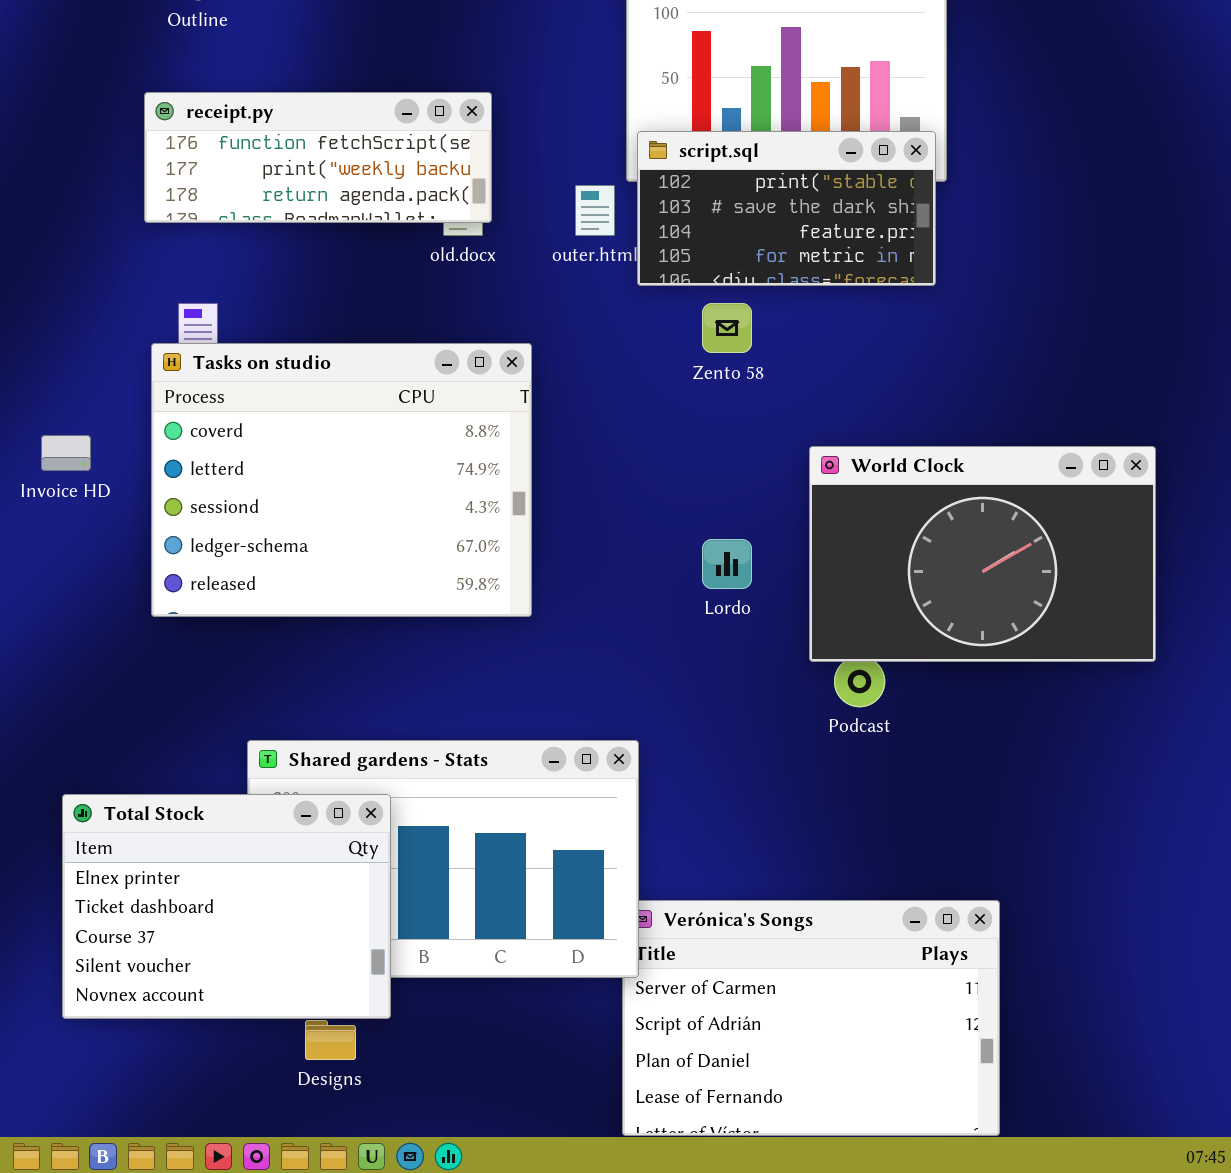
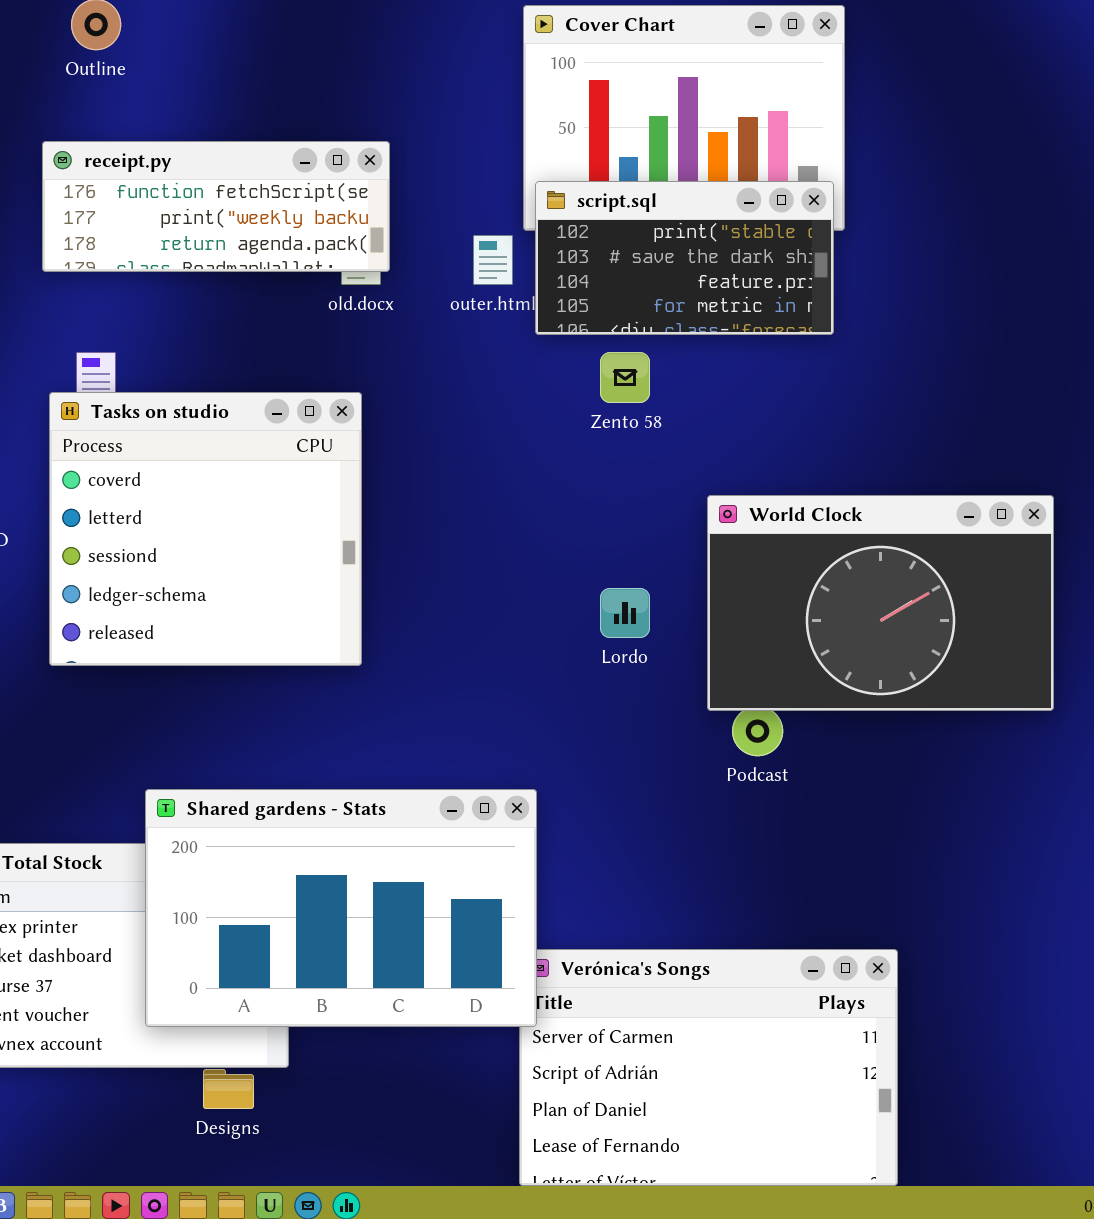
Tasks on studio: [151,343,532,617] -> [49,392,362,666], resized
Shared gardens - Stats: [247,740,639,978] -> [145,789,537,1027], raised

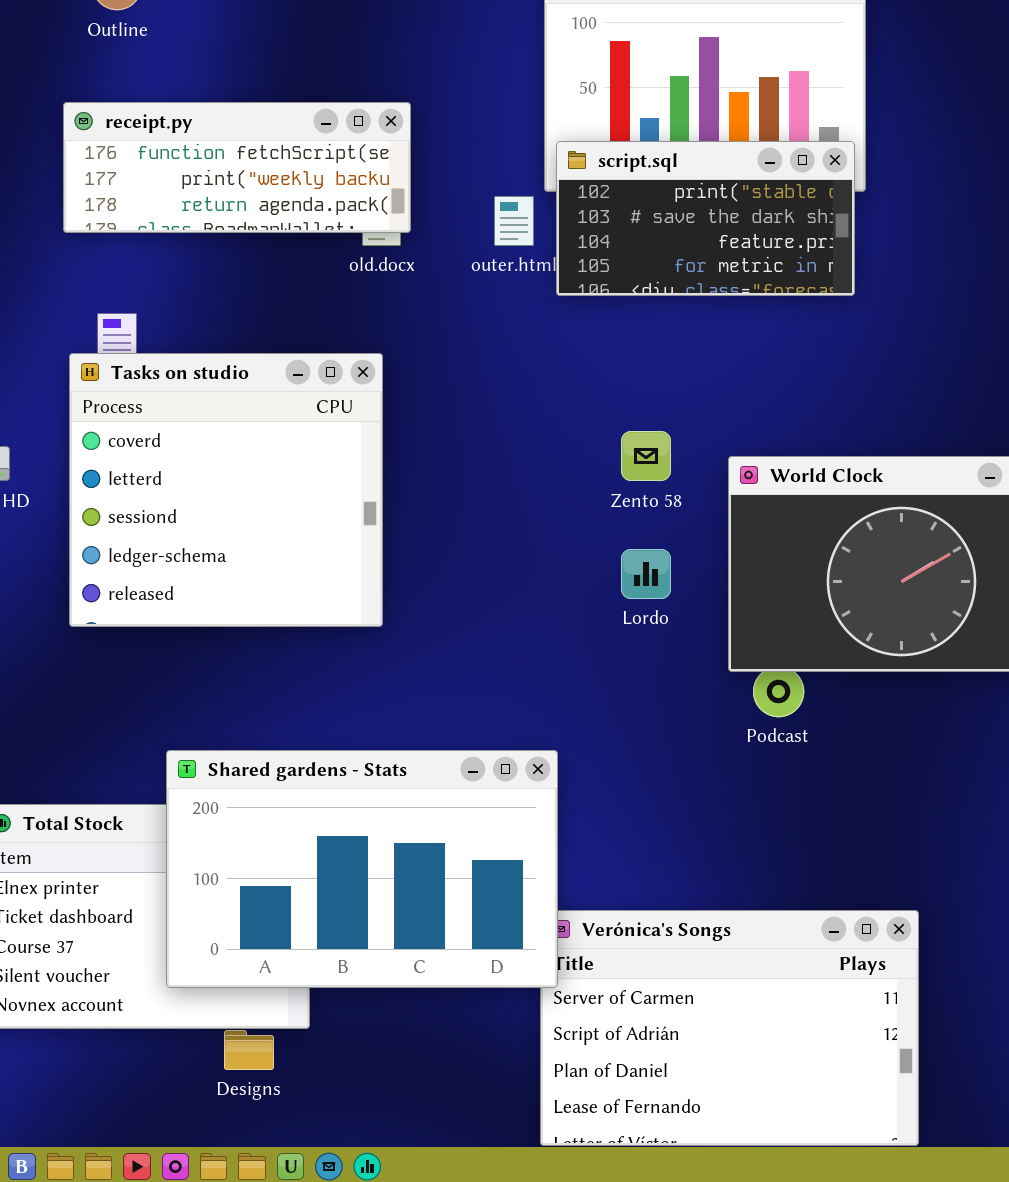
Zento 58: [600,352,650,403] -> [621,431,671,481], moved

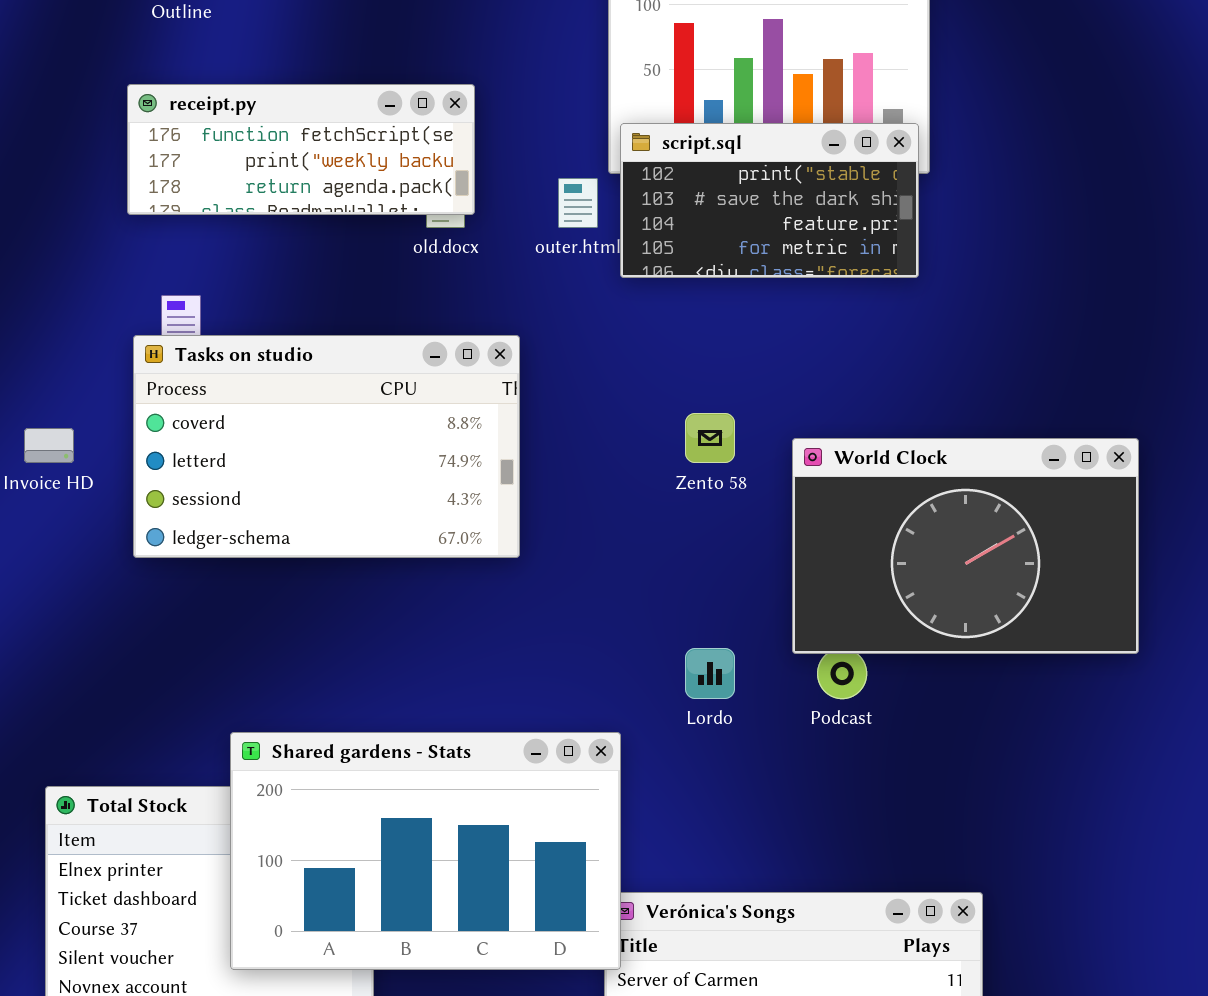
Tasks on studio: [69,353,383,627] -> [133,335,520,558], resized
Lordo: [621,549,671,599] -> [685,648,735,699], moved

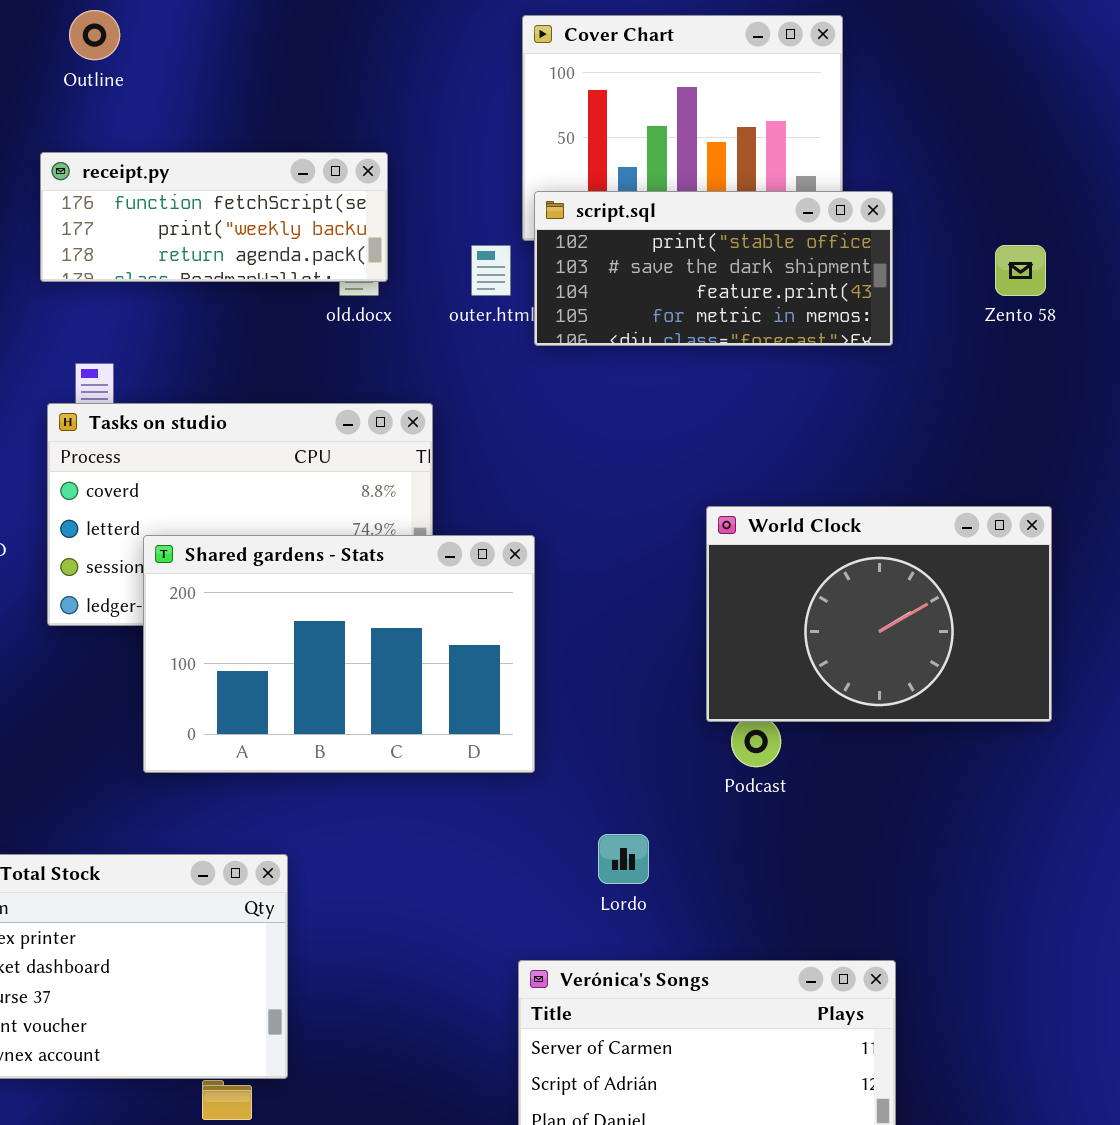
script.sql: [620,123,919,278] -> [534,191,893,346], resized
Zento 58: [685,413,735,463] -> [995,245,1046,296], moved
Lordo: [685,648,735,699] -> [598,834,649,884], moved
Shared gardens - Stats: [230,732,621,970] -> [143,535,535,773], moved

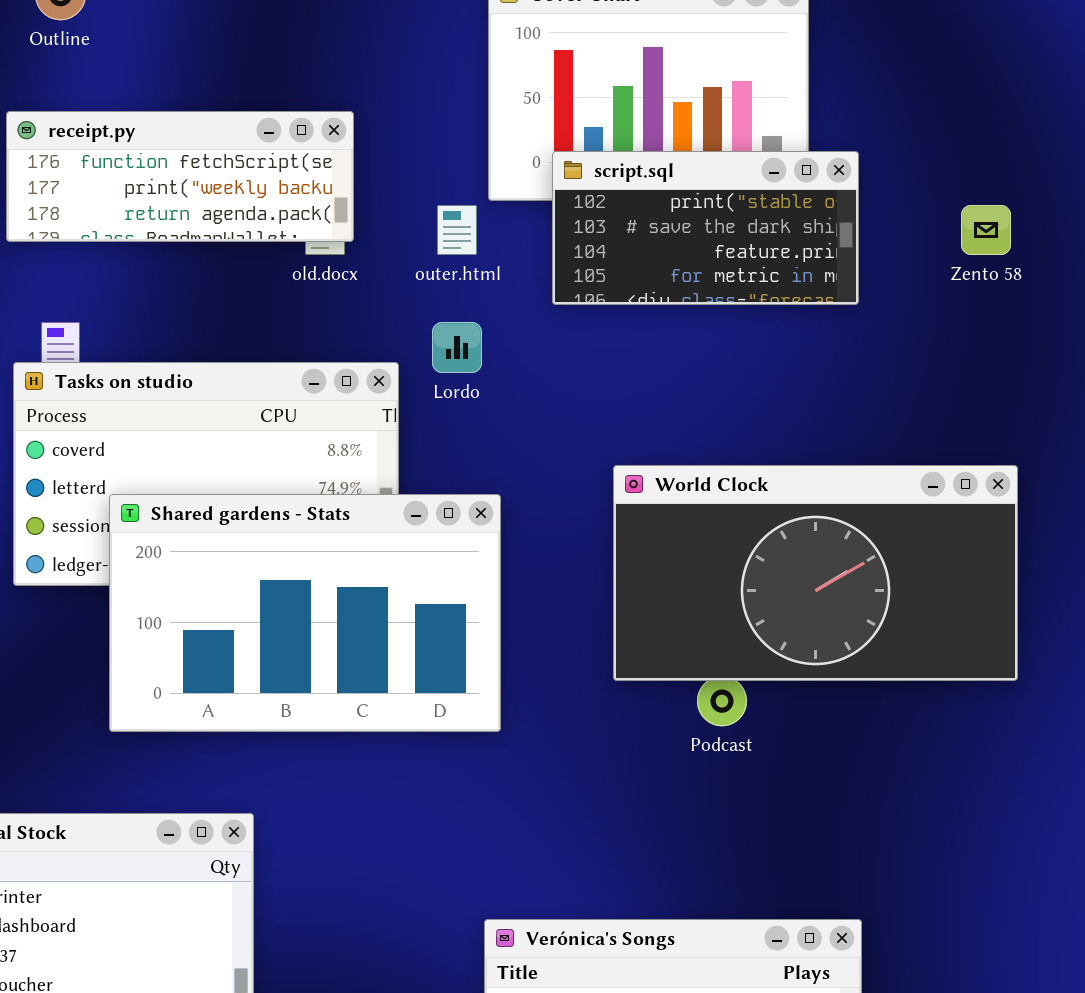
script.sql: [534,191,893,346] -> [552,151,859,305], resized
World Clock: [706,506,1052,722] -> [613,465,1018,681], resized
Lordo: [598,834,649,884] -> [432,322,482,373], moved

